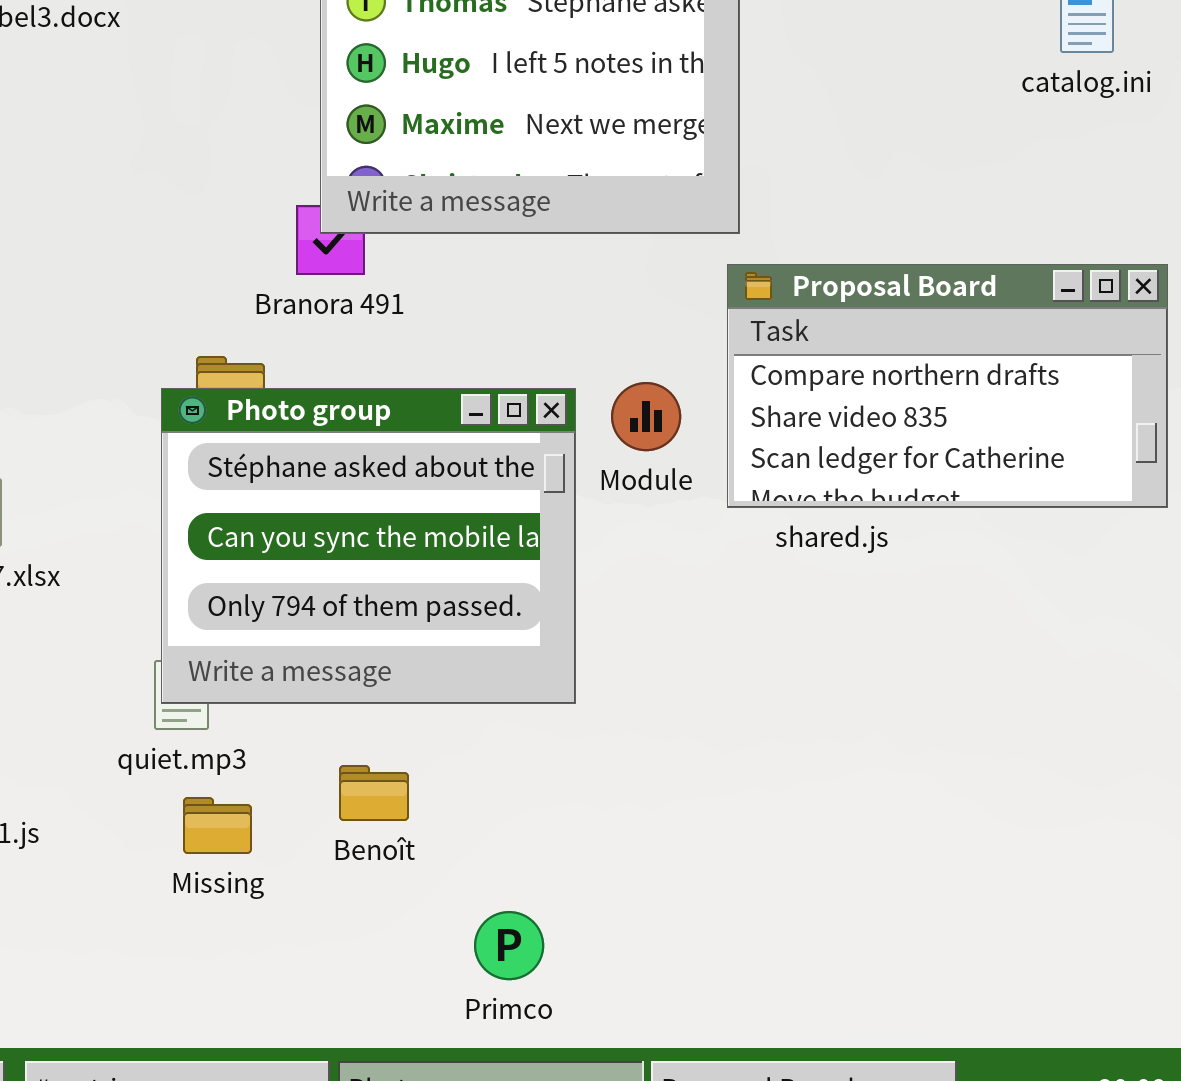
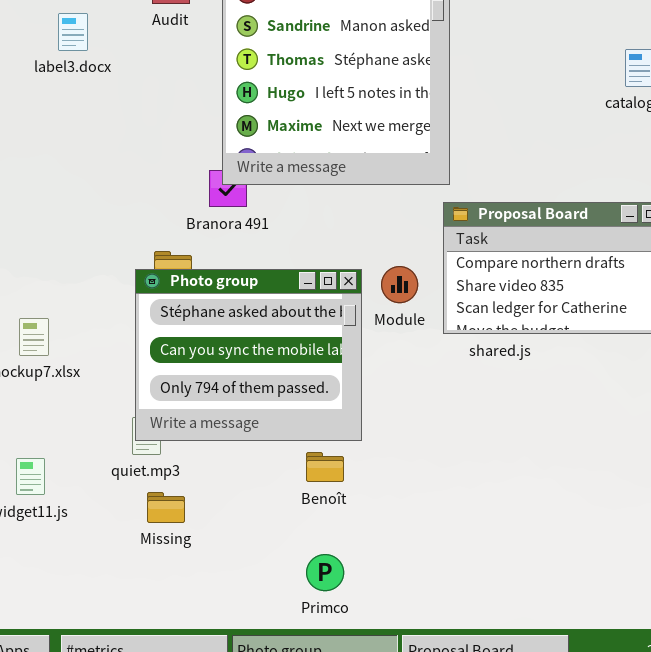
Benoît: [339,765,409,821] -> [306,452,344,482], moved

